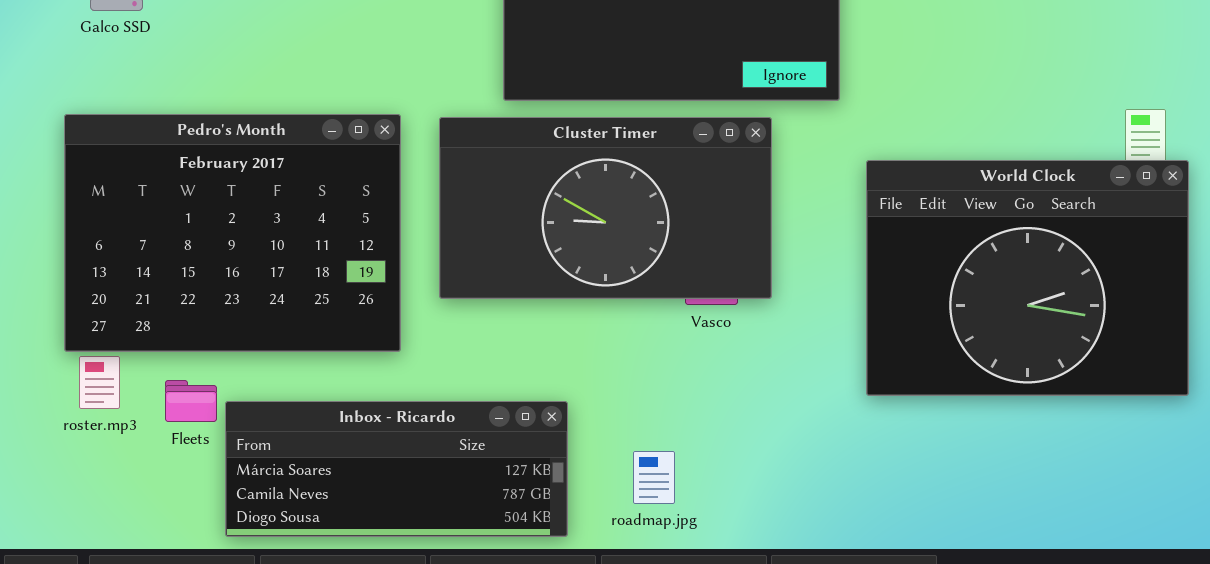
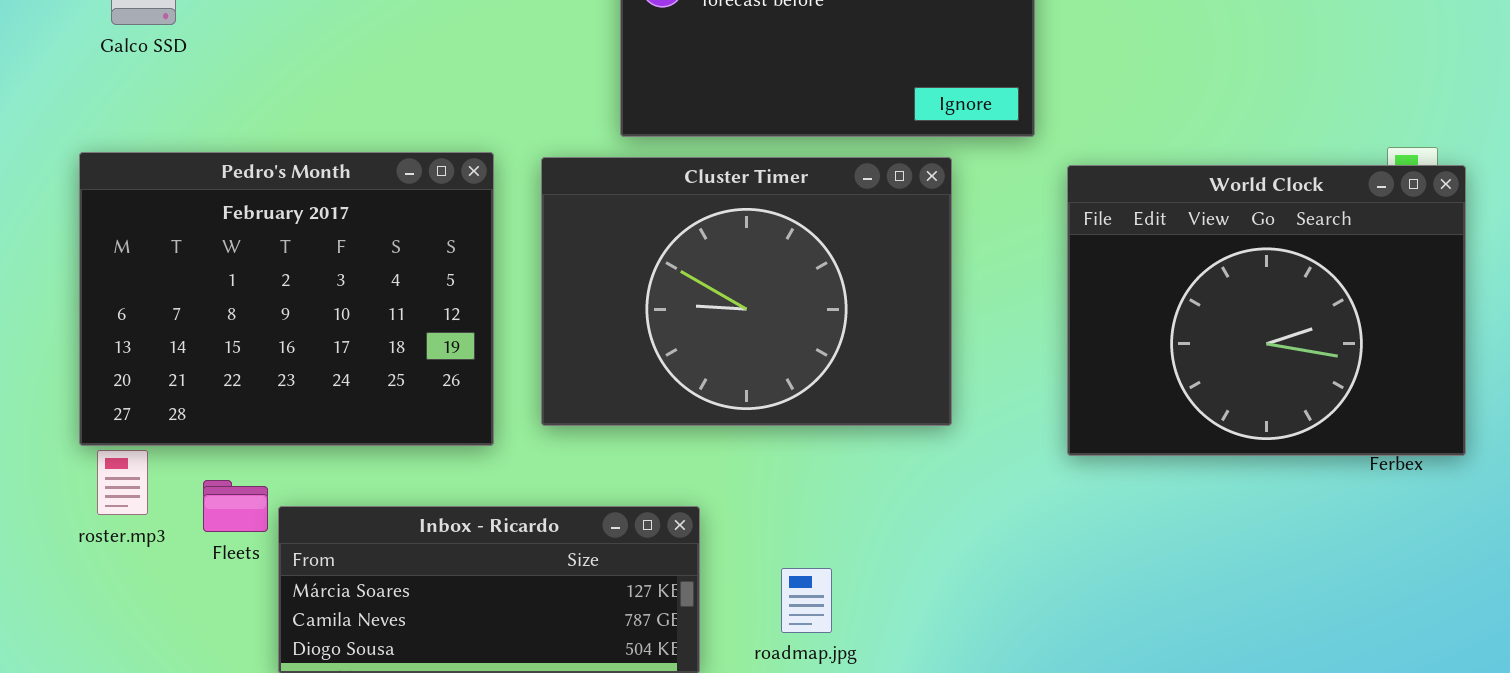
Cluster Timer: [439,117,772,299] -> [541,157,952,426], resized
World Clock: [866,160,1189,396] -> [1067,165,1466,456], moved

